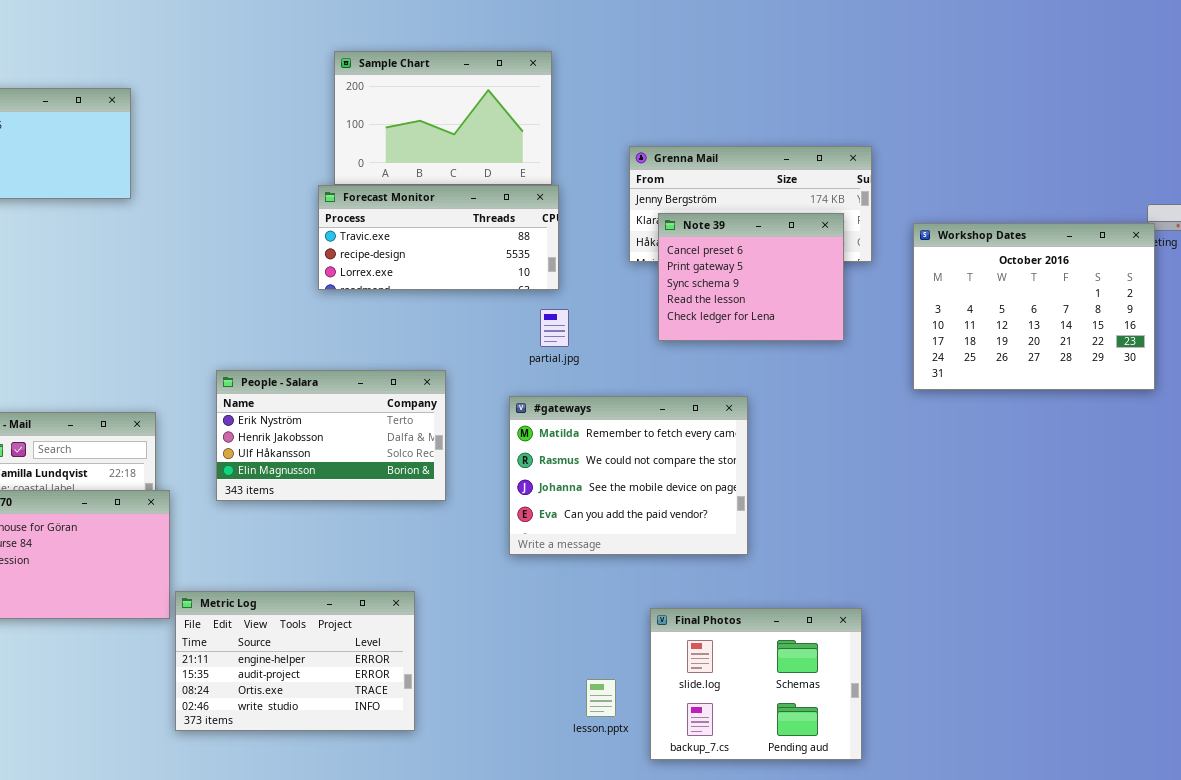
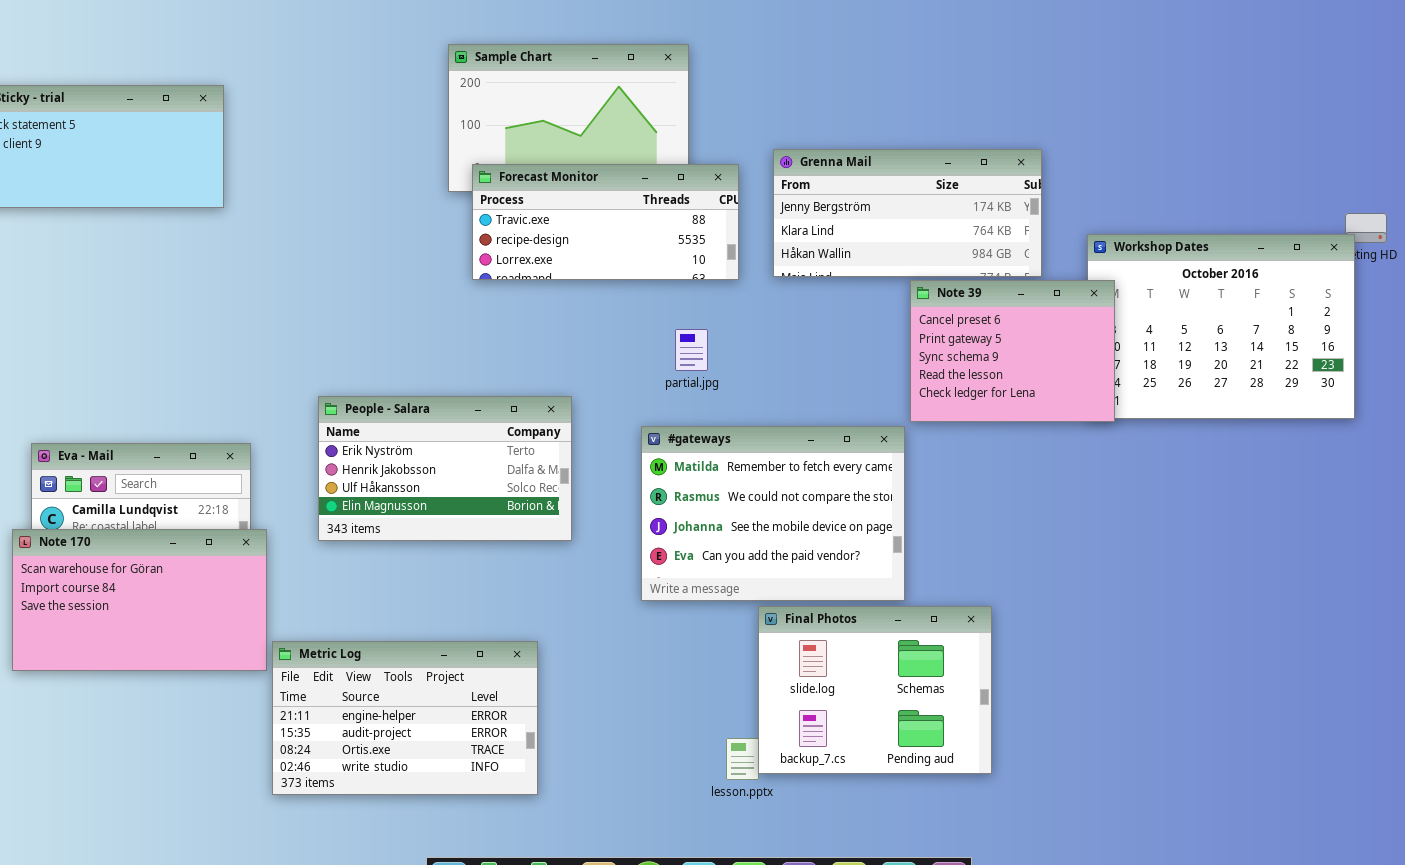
Forecast Monitor: [318,185,559,290] -> [472,164,739,280], moved
Note 39: [658,213,844,341] -> [910,280,1115,422], moved
Final Photos: [650,608,862,760] -> [758,606,992,774], moved

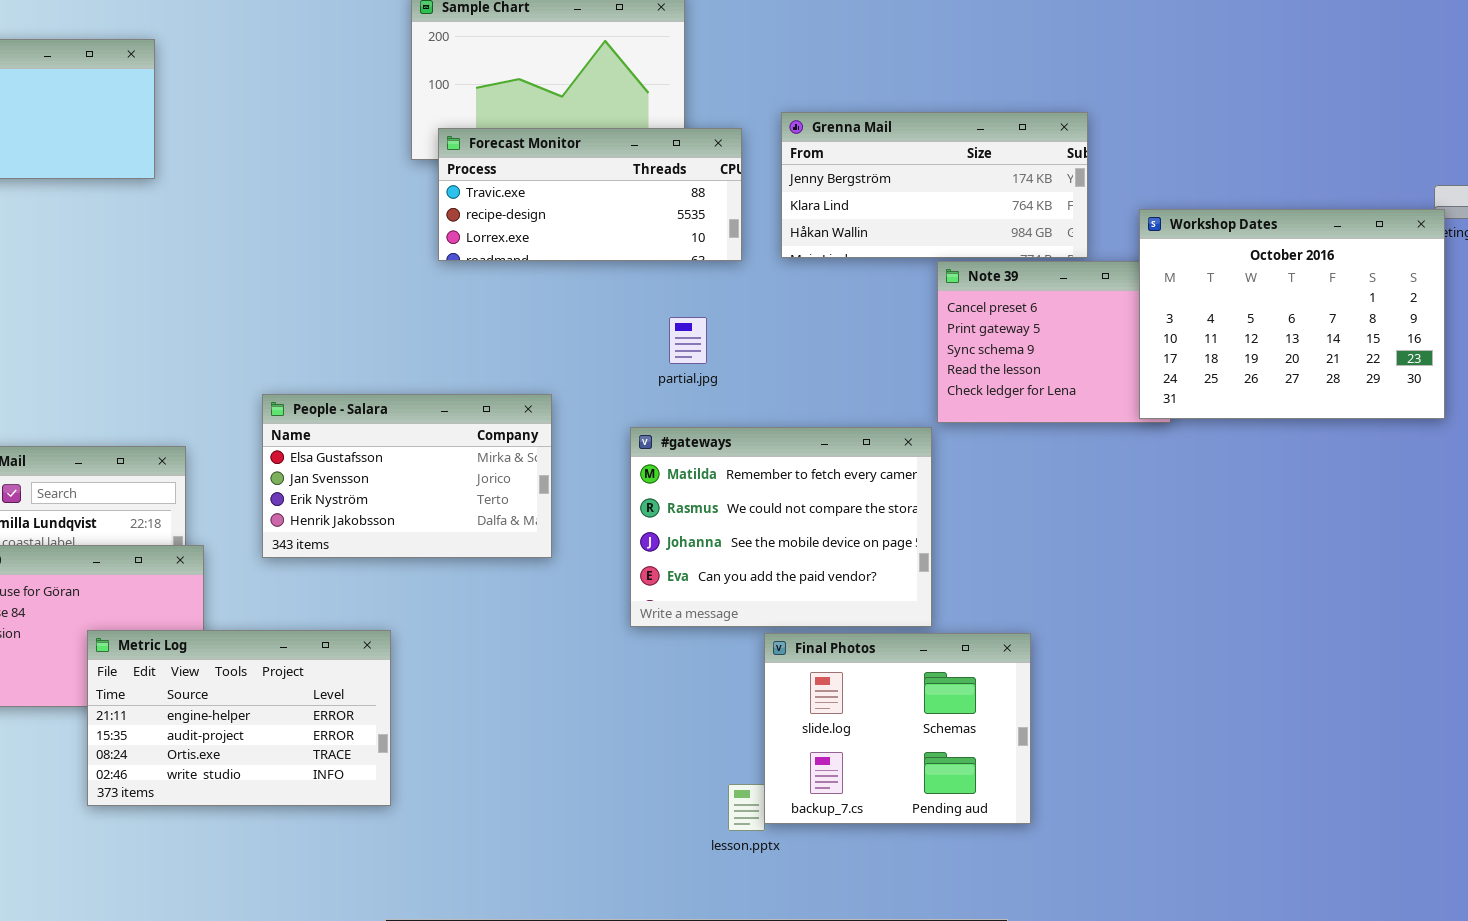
Workshop Dates: [1087,234,1355,419] -> [1139,209,1445,419], raised
People - Salara: [318,396,572,541] -> [262,394,552,558], scrolled up 2 rows
Metric Log: [272,641,538,795] -> [87,630,391,806], moved

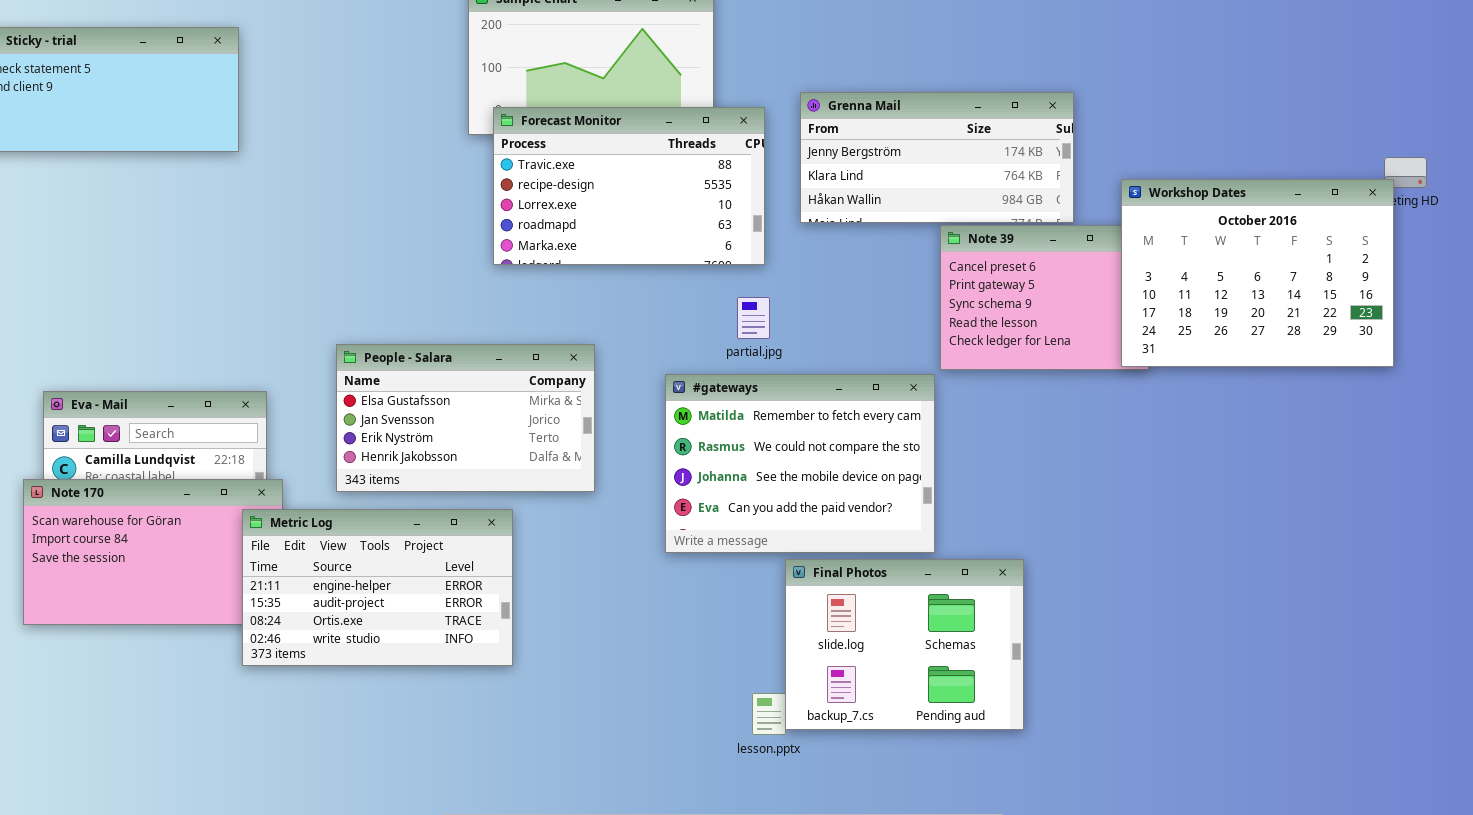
Forecast Monitor: [438,128,742,261] -> [493,107,765,265], resized
partial.jpg: [669,317,707,364] -> [737,297,770,339], moved
Metric Log: [87,630,391,806] -> [242,509,513,666], moved

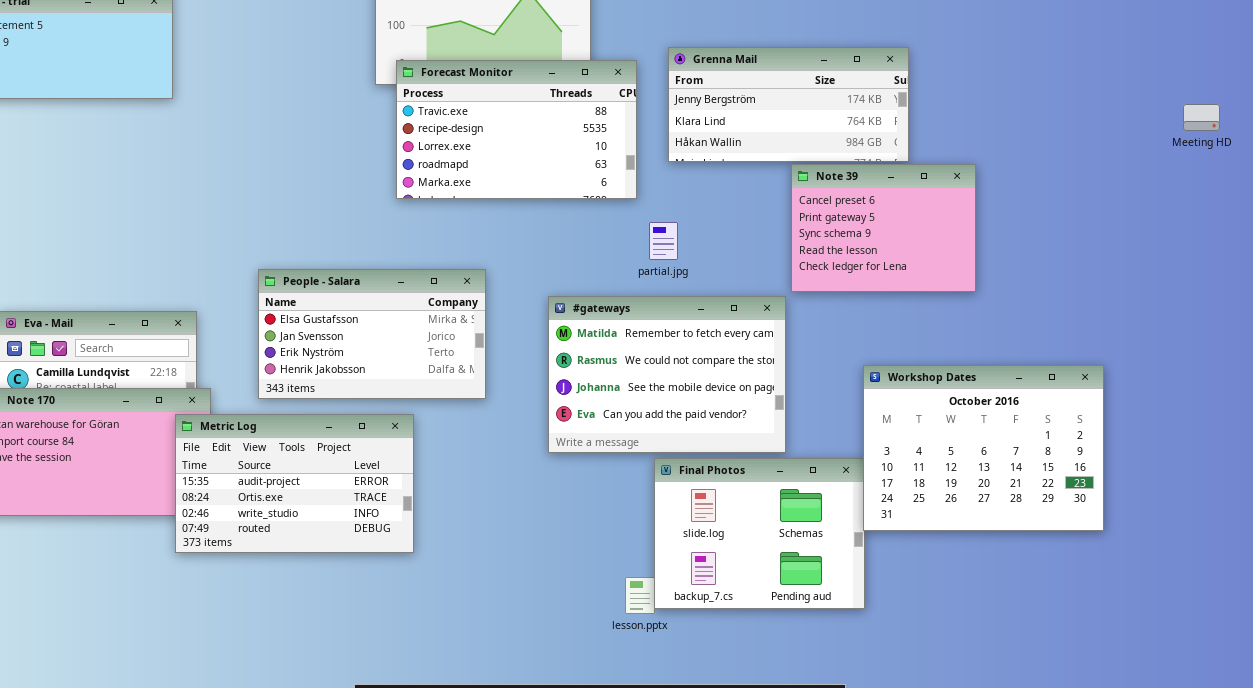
Workshop Dates: [1121,179,1394,367] -> [863,365,1104,531], moved
partial.jpg: [737,297,770,339] -> [649,222,678,260], moved
Metric Log: [242,509,513,666] -> [175,414,414,553], scrolled down 1 row

